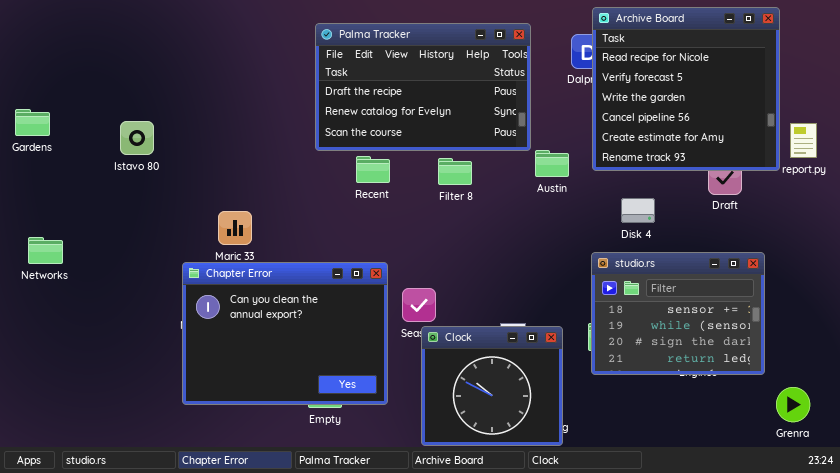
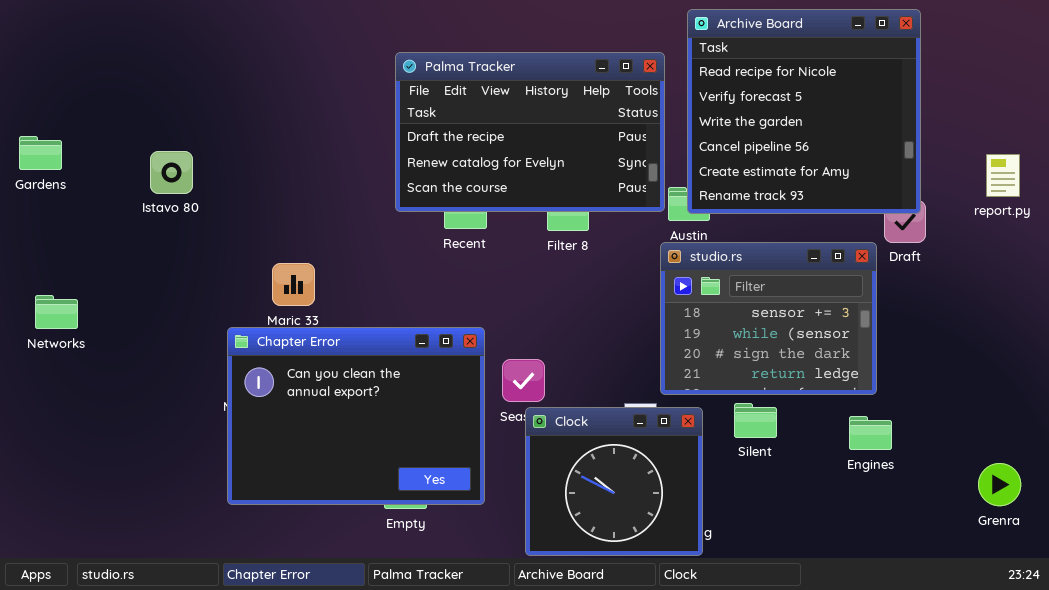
Archive Board: [592,7,780,171] -> [687,9,921,214], moved
Palma Tracker: [315,23,531,151] -> [395,52,665,212], moved
studio.rs: [591,252,765,375] -> [660,242,877,395], moved
Grenra: [776,387,810,422] -> [978,463,1021,506], moved

